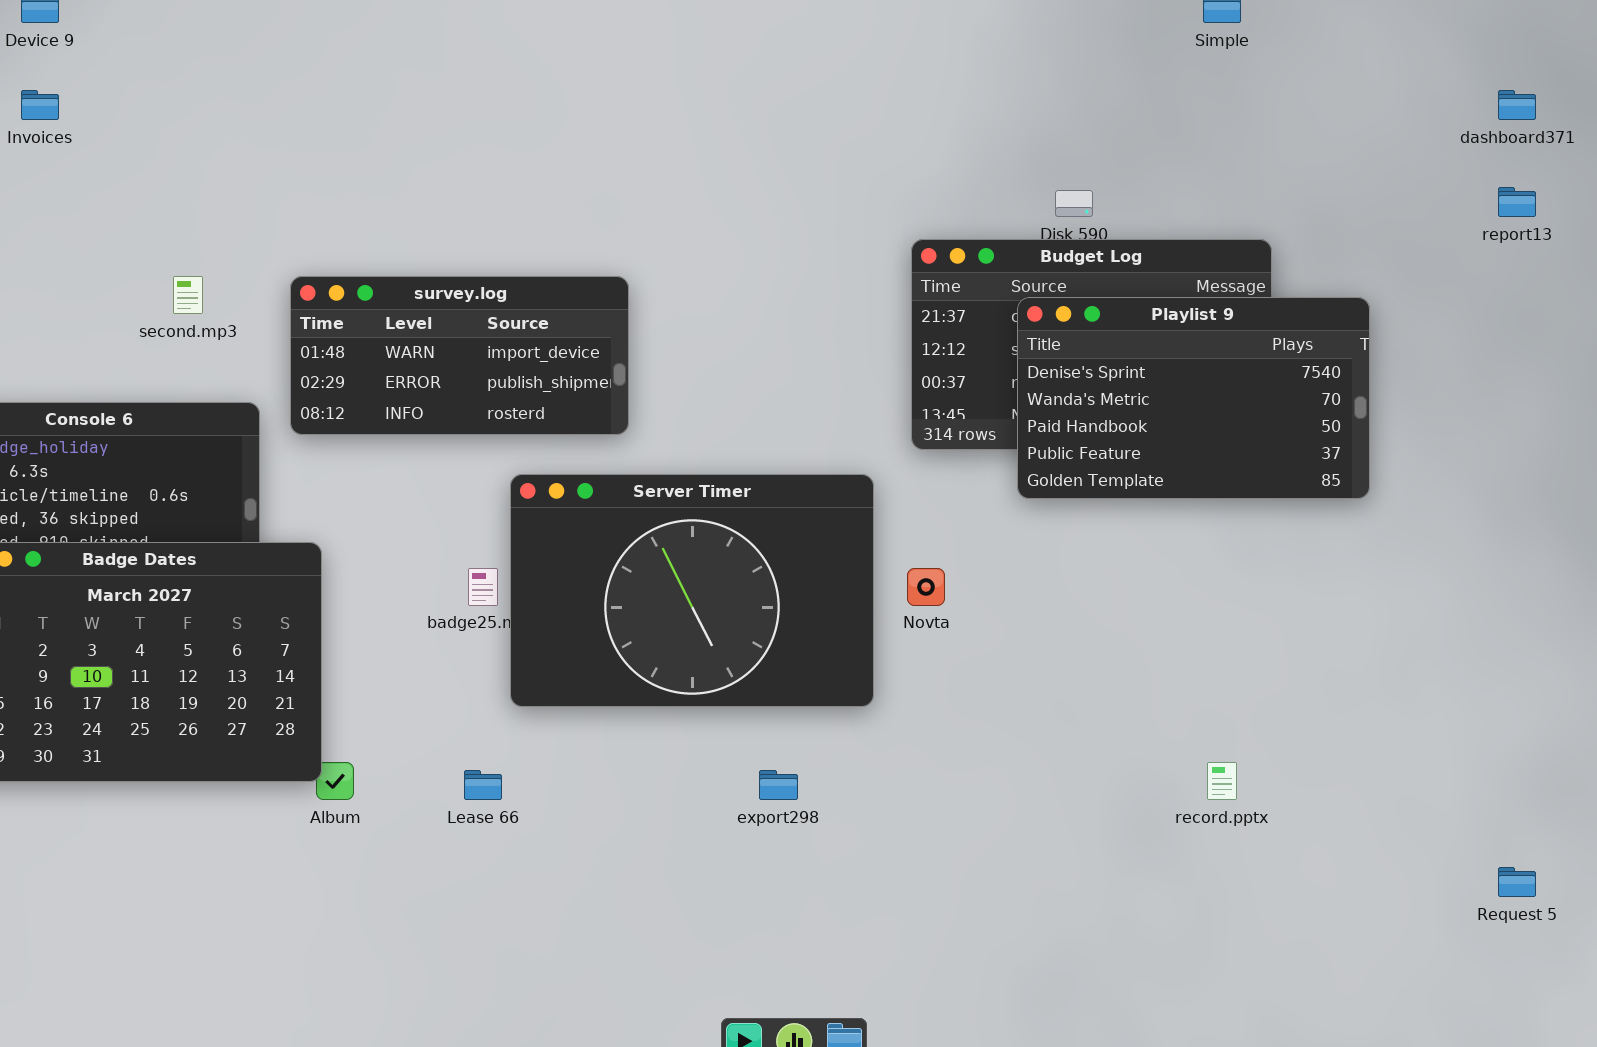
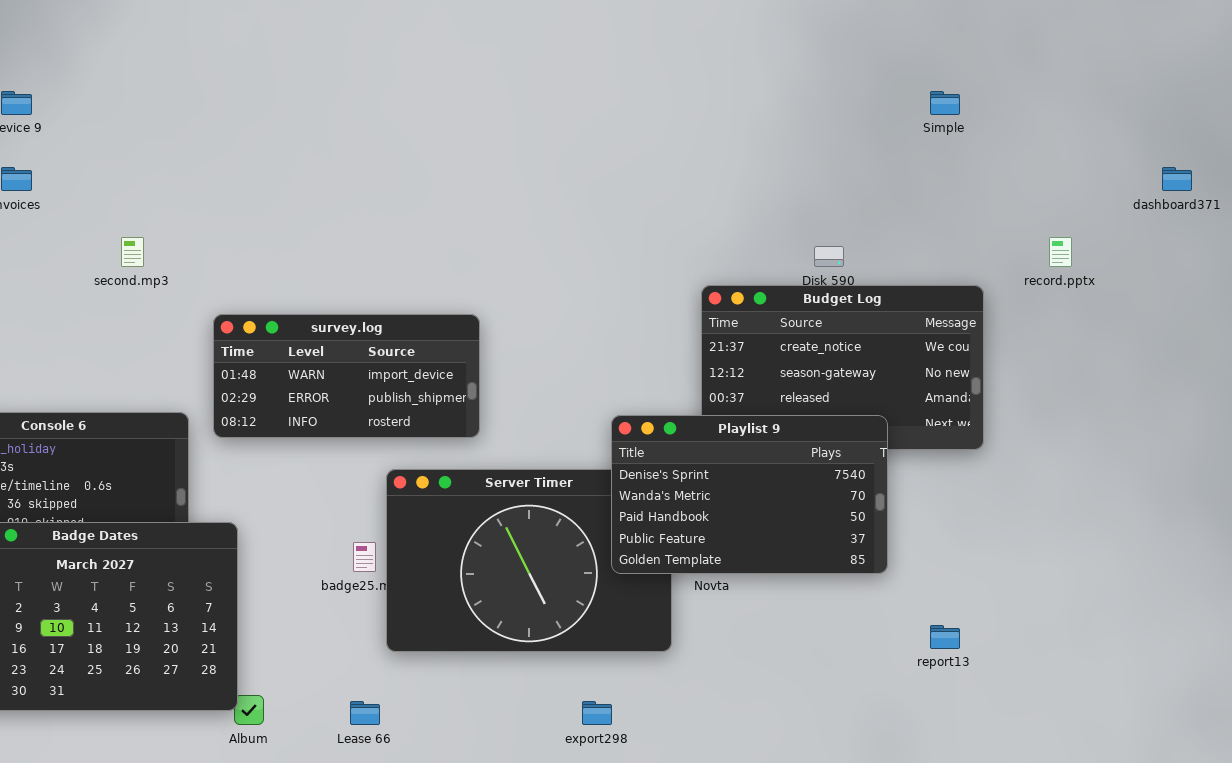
report13: [1498,187,1536,217] -> [930,625,960,649], moved
second.mp3: [173,276,203,314] -> [121,237,144,267], moved
Playlist 9: [1017,297,1370,499] -> [611,415,888,574], moved
record.pptx: [1207,762,1237,800] -> [1049,237,1072,267], moved

